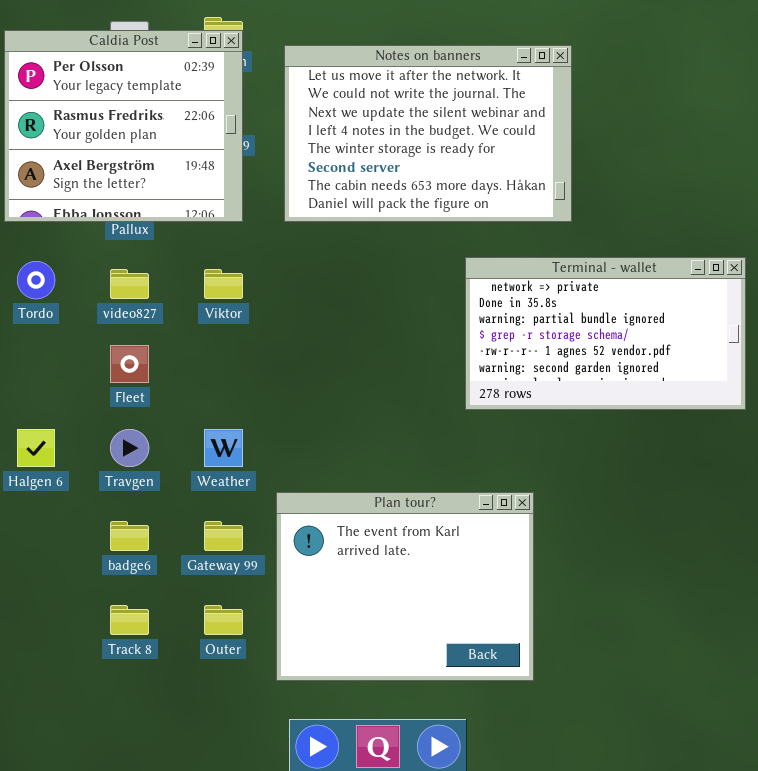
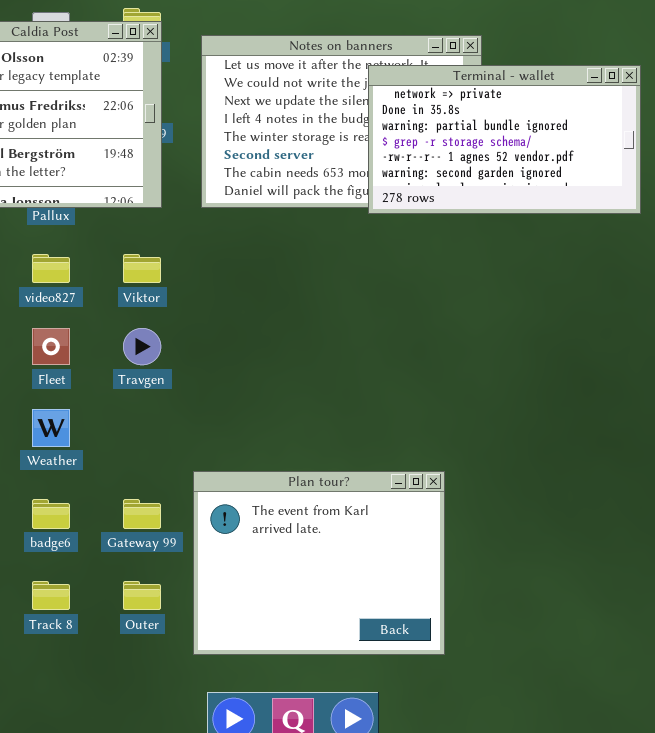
Terminal - wallet: [465,257,746,410] -> [368,65,641,214], moved
Travgen: [110,429,149,467] -> [123,328,161,365], moved
Weather: [204,429,243,467] -> [32,409,70,447], moved

